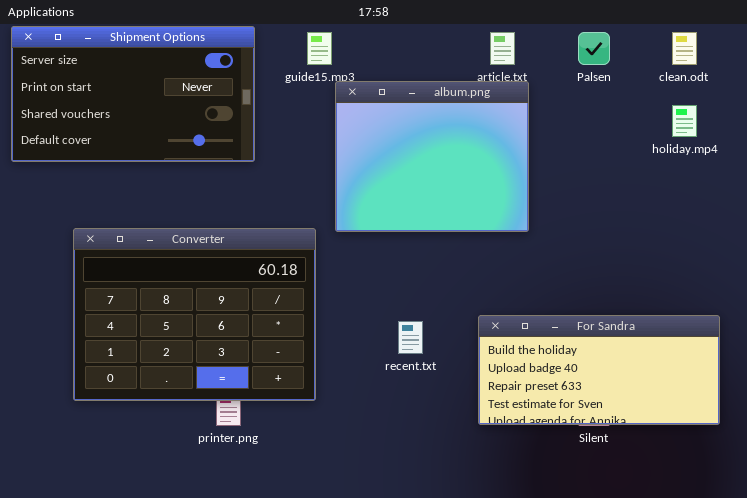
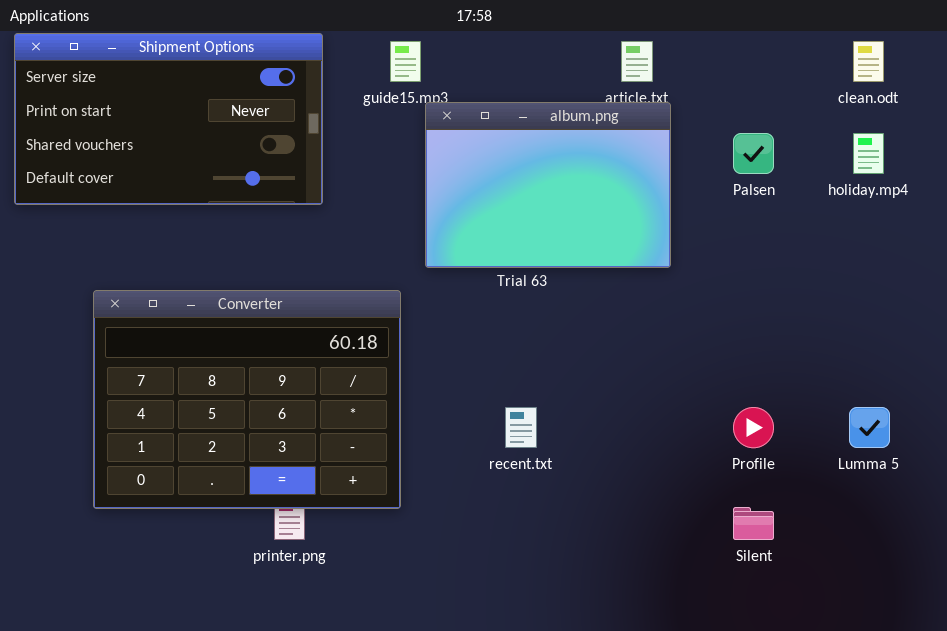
Palsen: [578,32,610,65] -> [733,133,774,174], moved
album.png: [335,81,529,232] -> [425,102,671,268], resized
For Sandra: [478,315,720,425] -> none, closed

